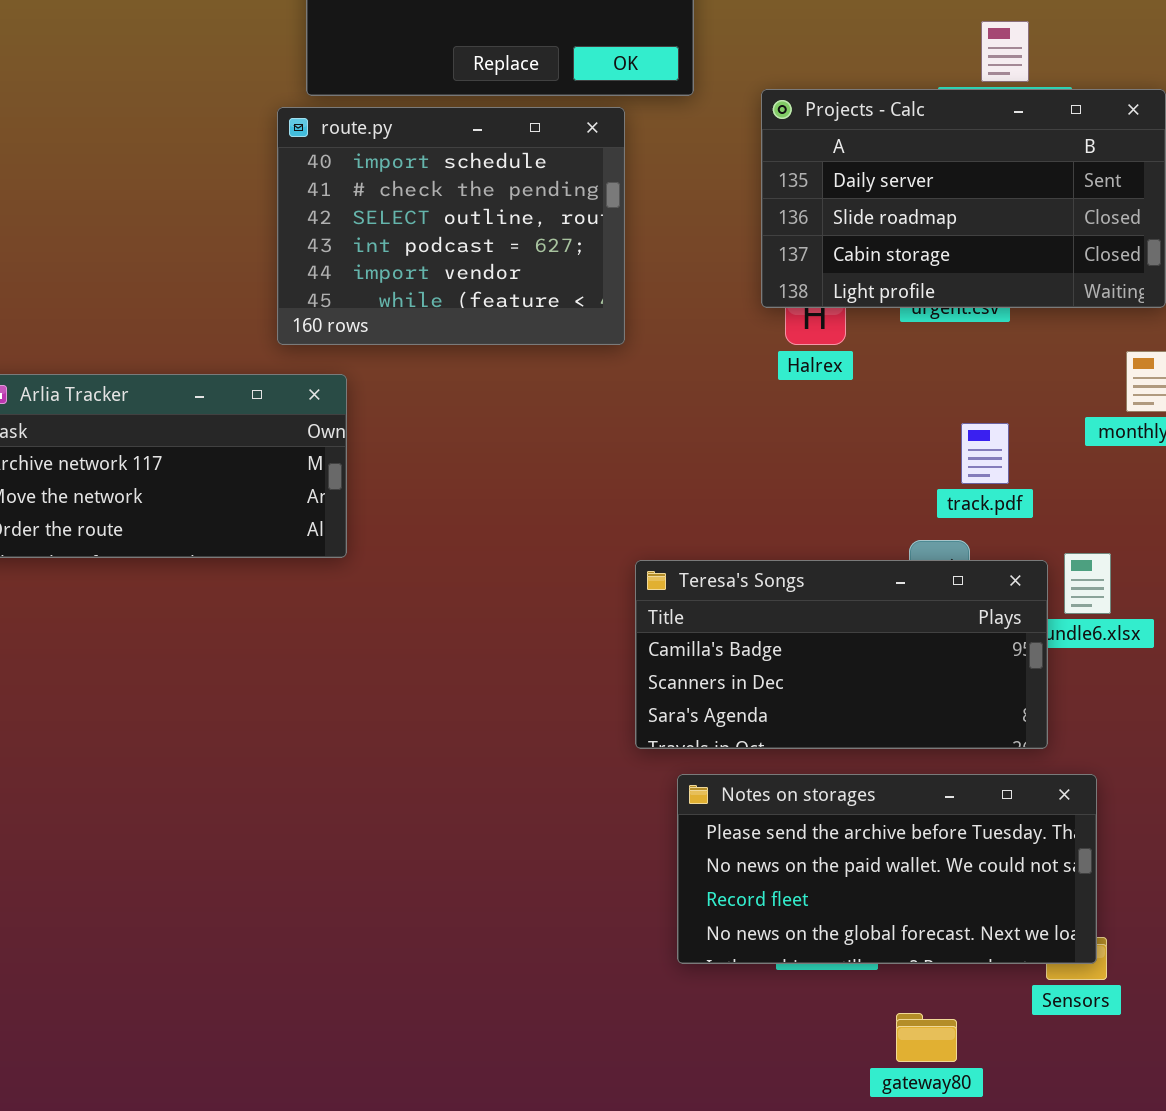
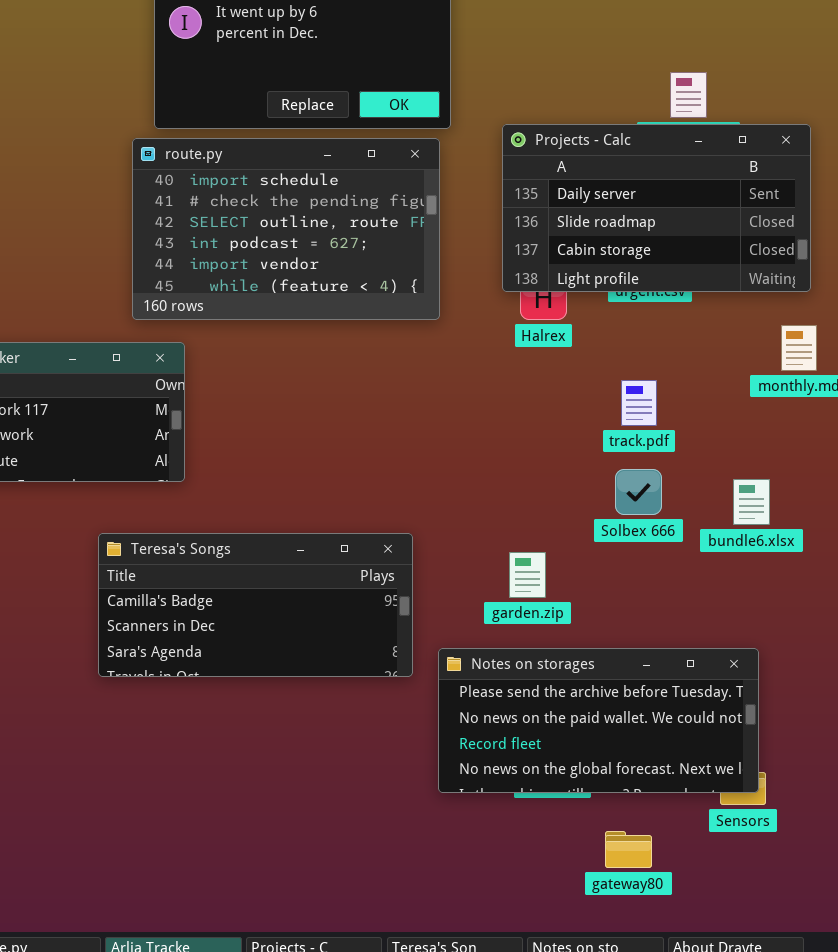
route.py: [277,107,625,345] -> [132,138,440,320], resized
track.pdf: [961,423,1009,484] -> [621,380,657,426], moved
Teresa's Songs: [635,560,1048,749] -> [98,533,413,677], moved

